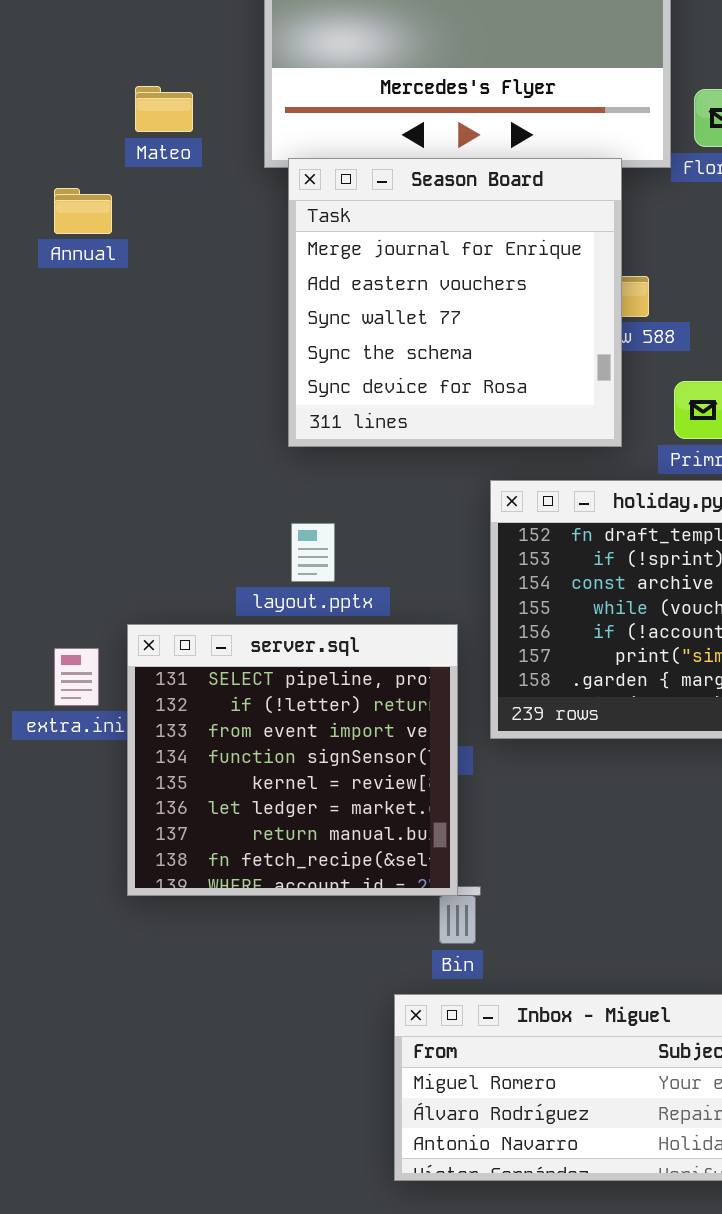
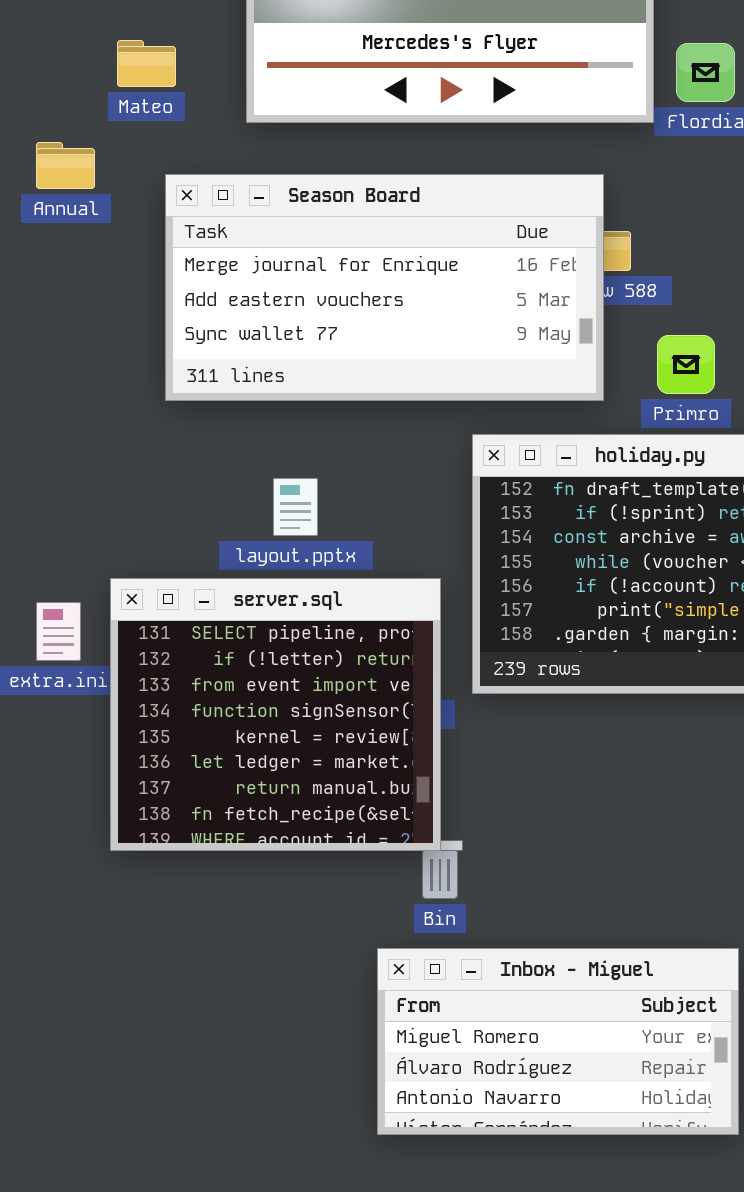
Season Board: [288,158,622,447] -> [165,174,604,401], resized

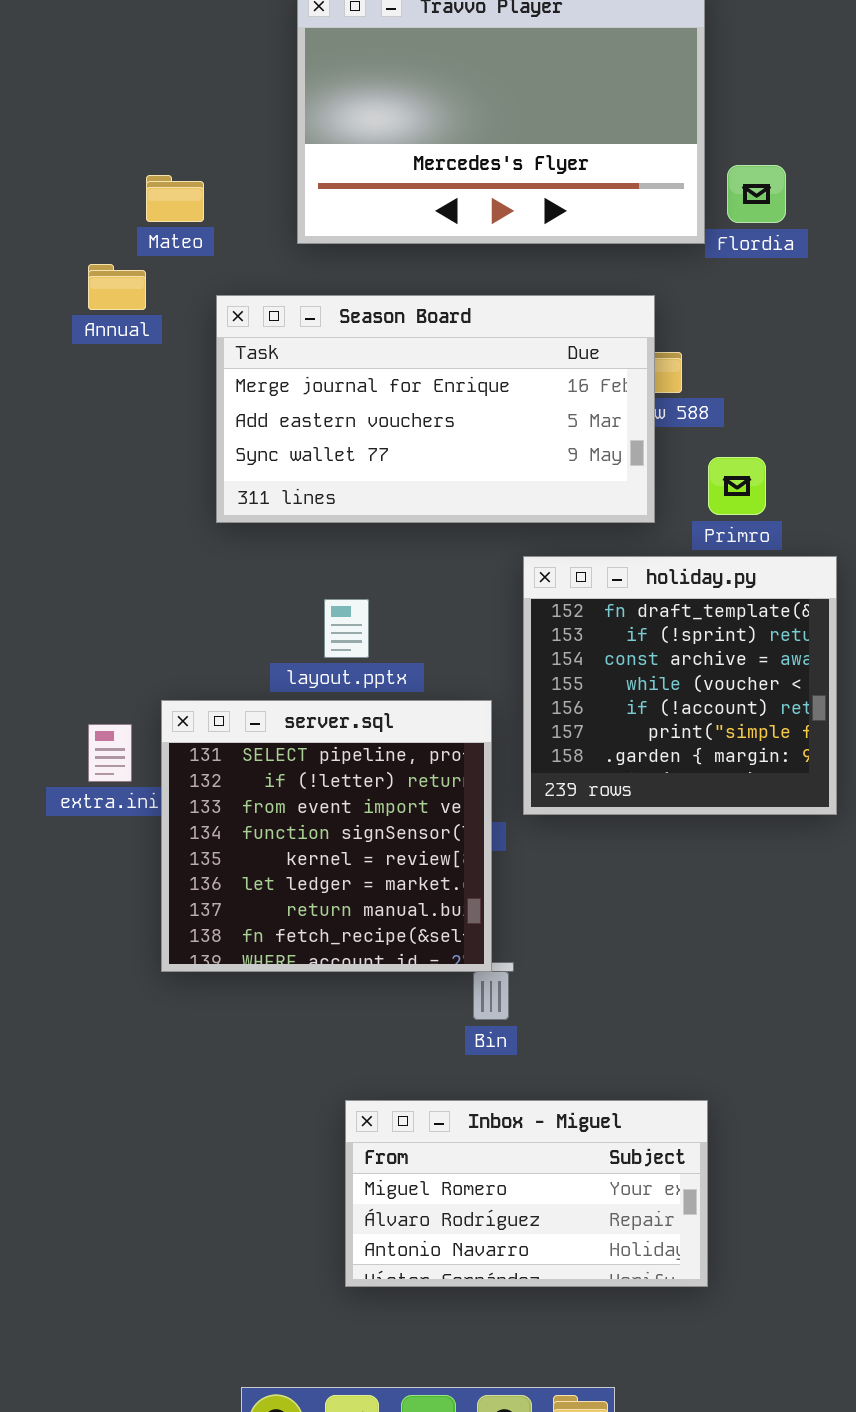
Mateo: [117,40,176,87] -> [146,175,204,222], moved
Inbox - Miguel: [377,948,739,1135] -> [345,1100,708,1287], moved

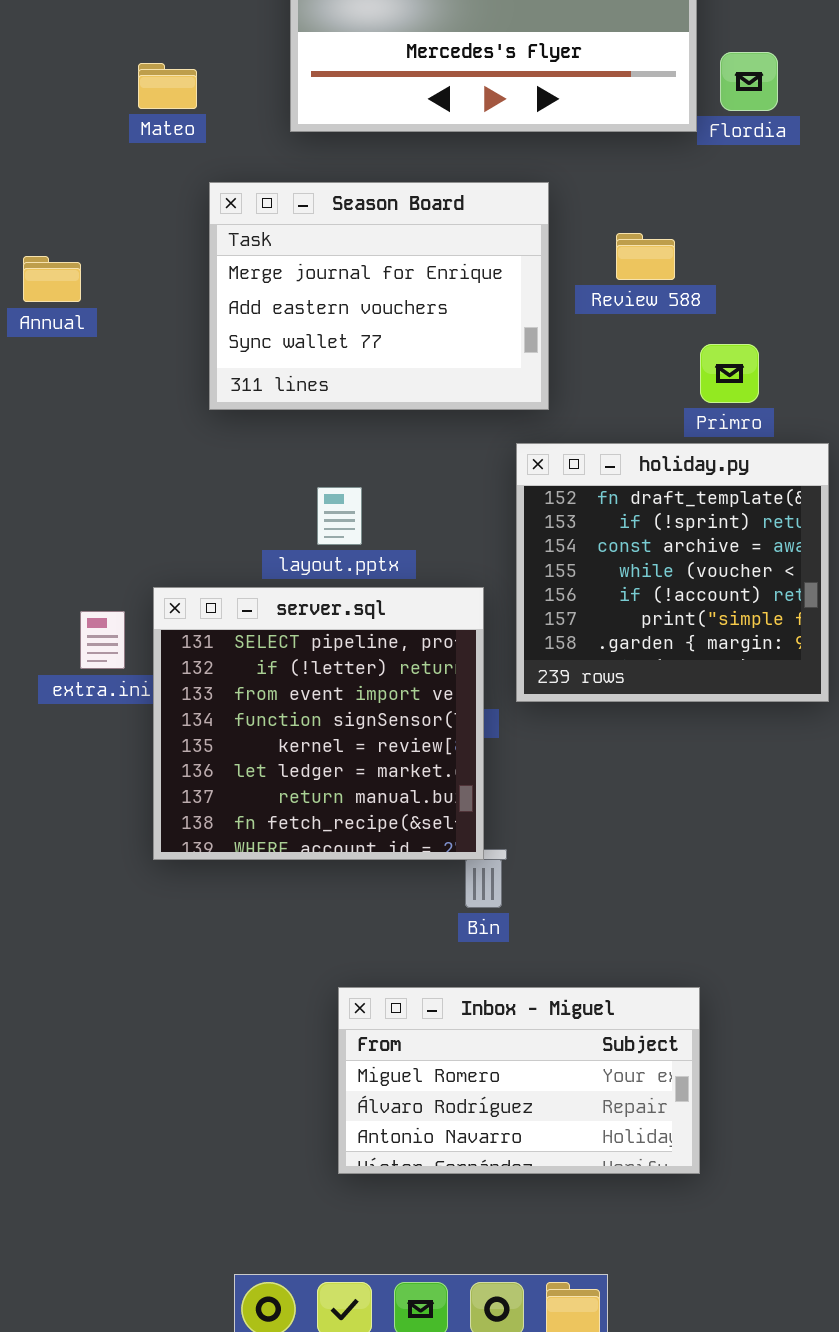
Annual: [88,264,146,310] -> [23,256,81,302], moved
Season Board: [216,295,655,523] -> [209,182,549,410], resized

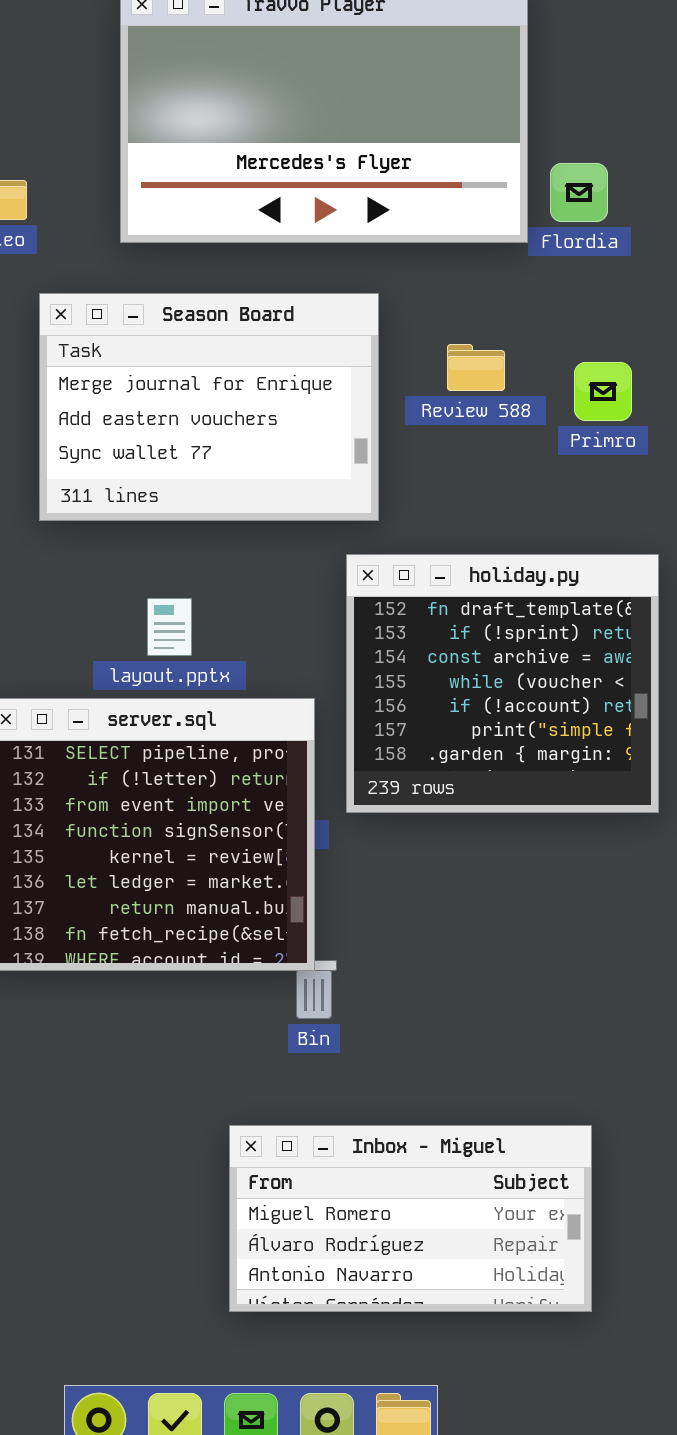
Primro: [700,344,759,403] -> [574,362,632,421], moved
Inbox - Miguel: [338,987,700,1174] -> [229,1125,592,1312], moved

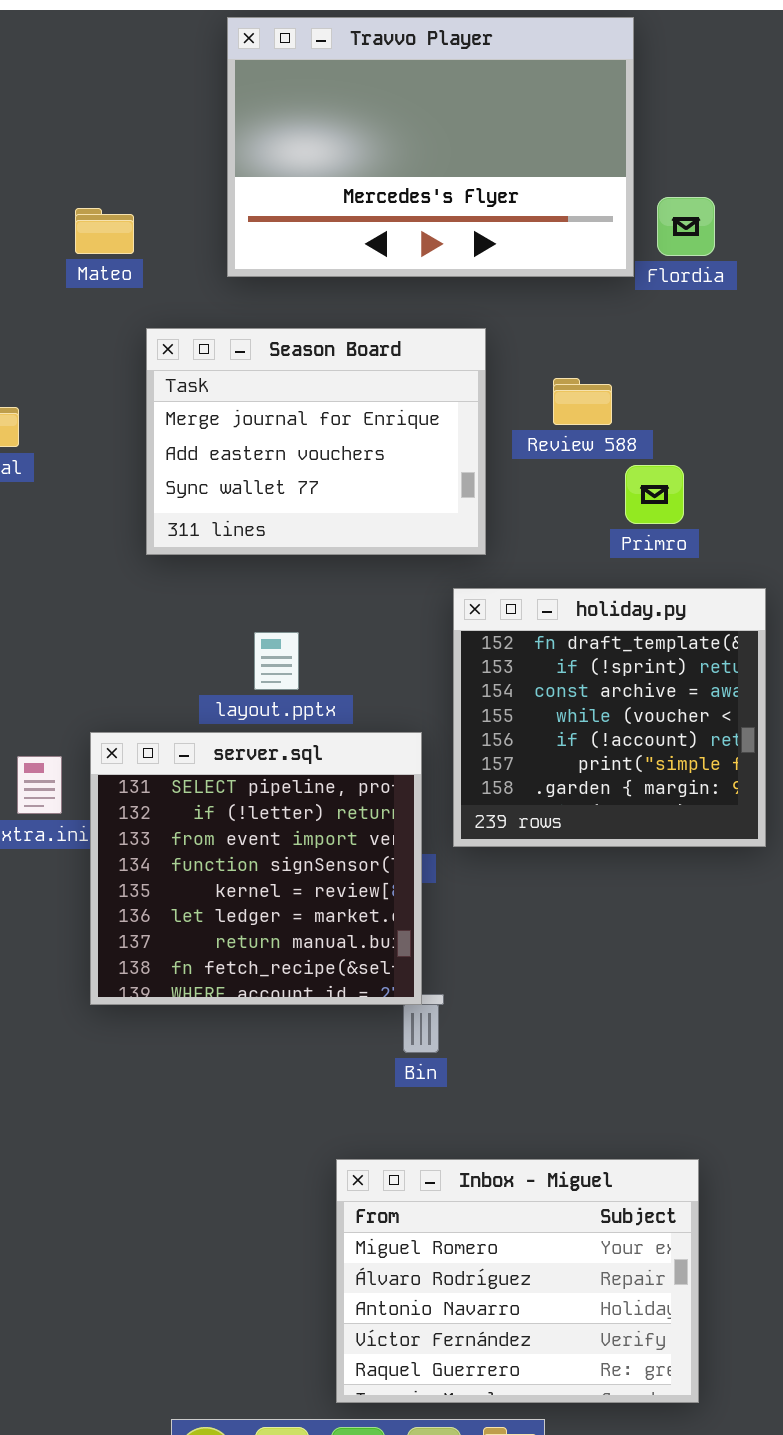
Primro: [574,362,632,421] -> [625,465,684,524], moved
Inbox - Miguel: [229,1125,592,1312] -> [336,1159,699,1403], resized

